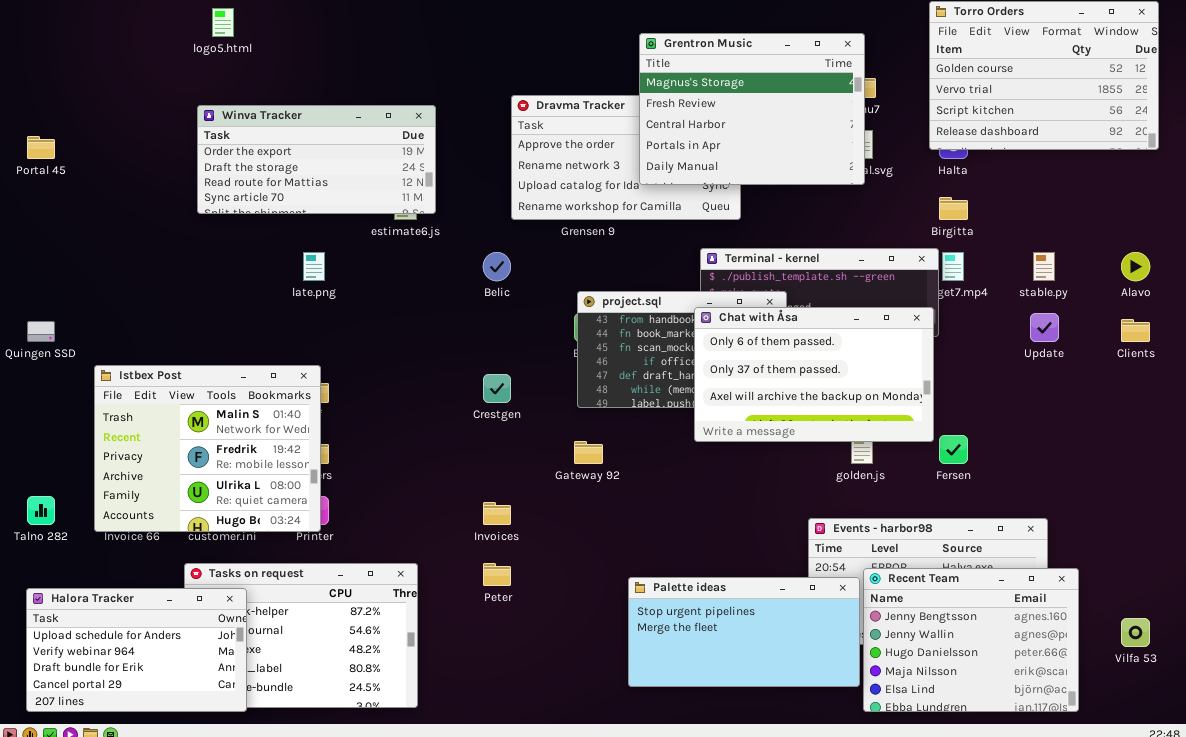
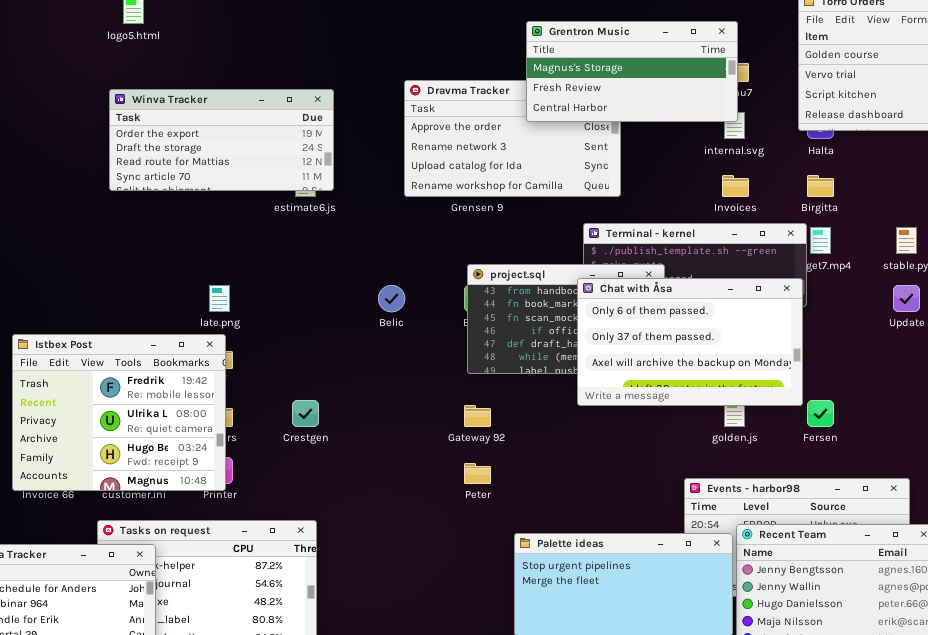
Grentron Music: [639,33,865,185] -> [526,21,738,122], resized
late.png: [303,252,325,281] -> [209,285,230,312], moved
Belic: [483,252,511,281] -> [378,285,405,312], moved
Istbex Post: [94,365,321,532] -> [12,334,226,491], scrolled down 1 row
Crestgen: [483,374,511,403] -> [292,400,319,427], moved
Invoices: [483,502,511,525] -> [722,175,749,197], moved
Peter: [483,563,511,586] -> [464,463,491,484], moved

